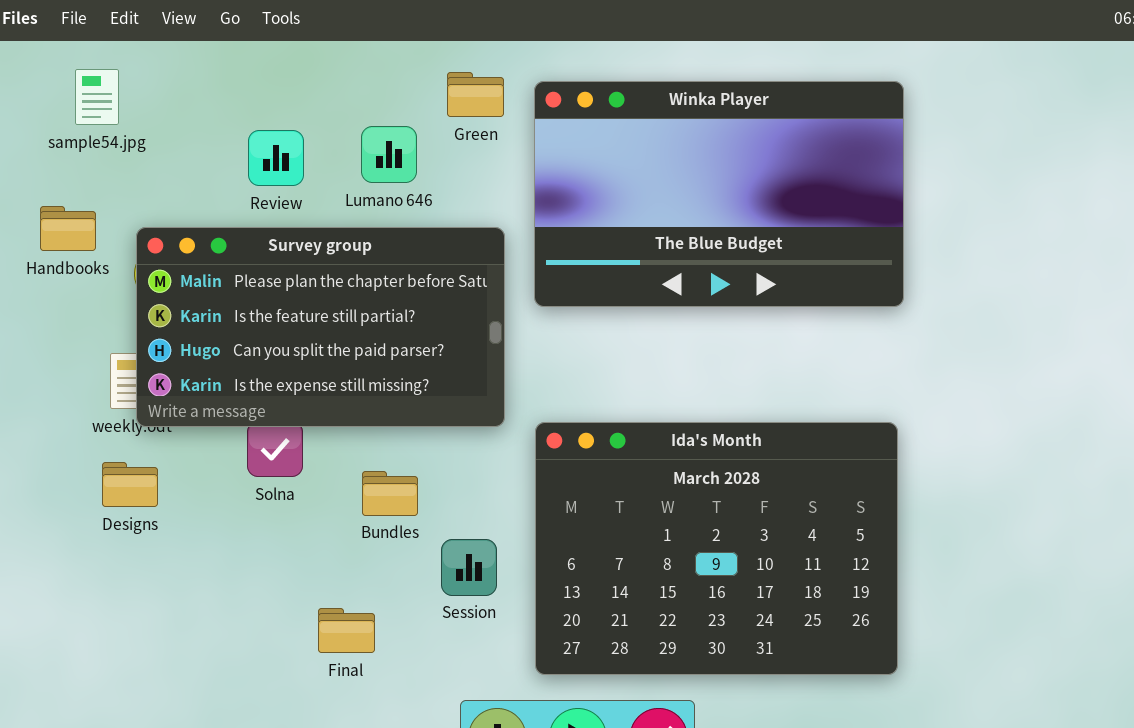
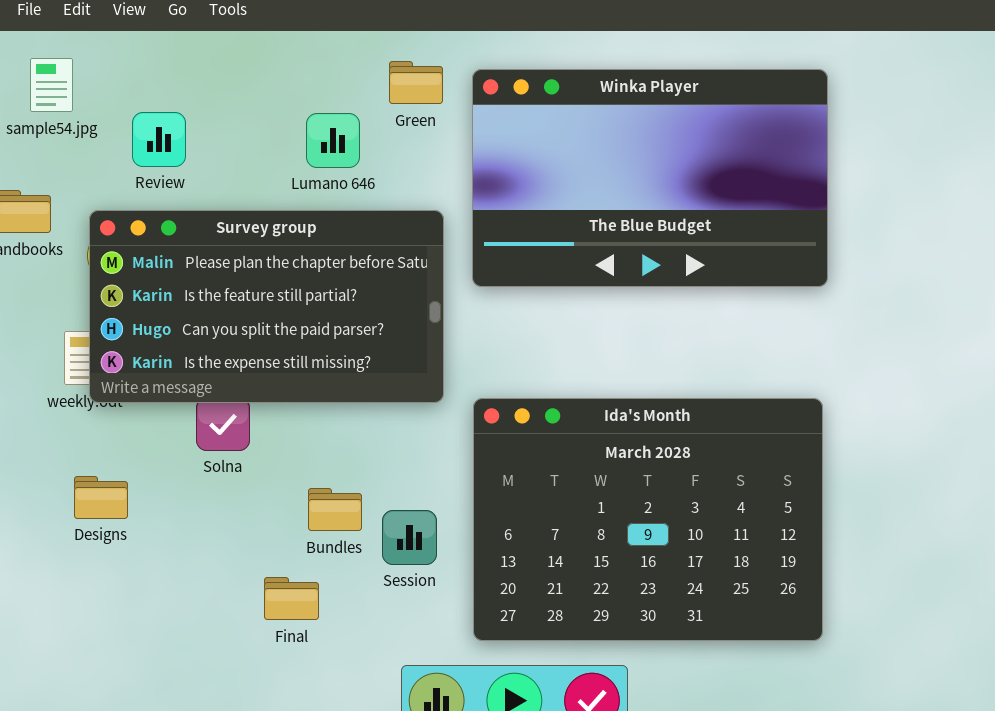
Review: [248,130,304,186] -> [132,112,186,167], moved
Designs: [102,462,158,507] -> [74,476,128,519], moved
Bundles: [362,471,418,516] -> [308,488,362,531], moved

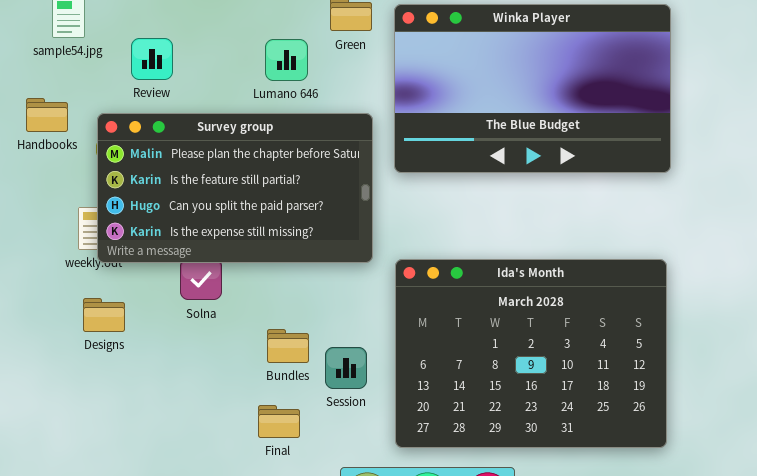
Designs: [74,476,128,519] -> [83,298,125,332], moved
Final: [264,577,319,620] -> [258,405,300,438], moved

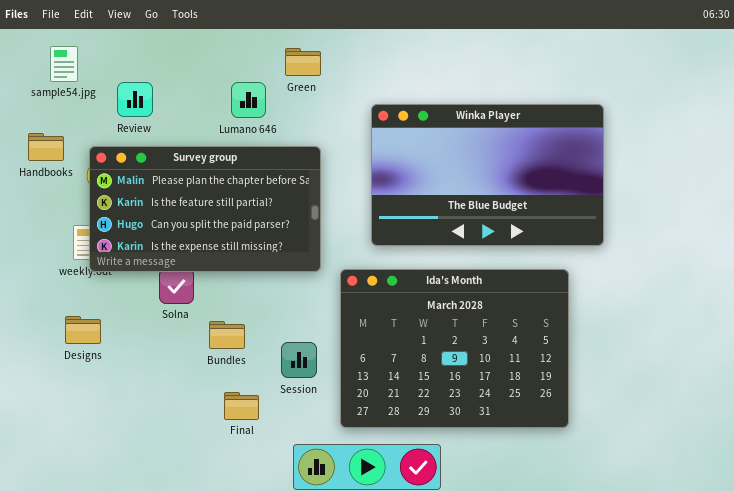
Winka Player: [394,4,671,173] -> [371,104,604,246], moved
Designs: [83,298,125,332] -> [65,316,101,344], moved
Bundles: [267,329,309,363] -> [209,321,245,349], moved

